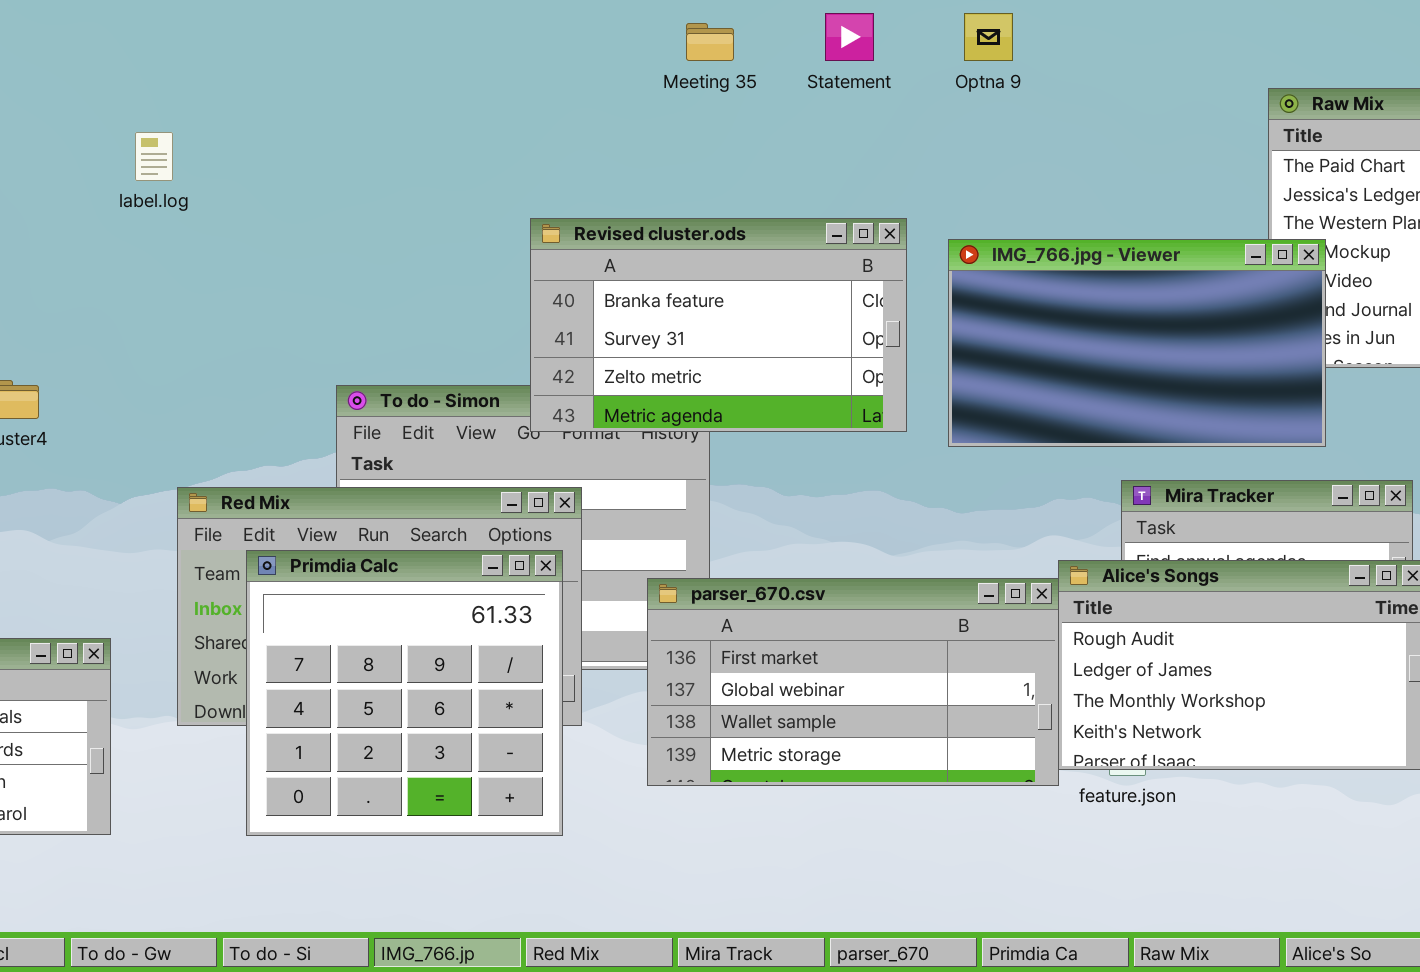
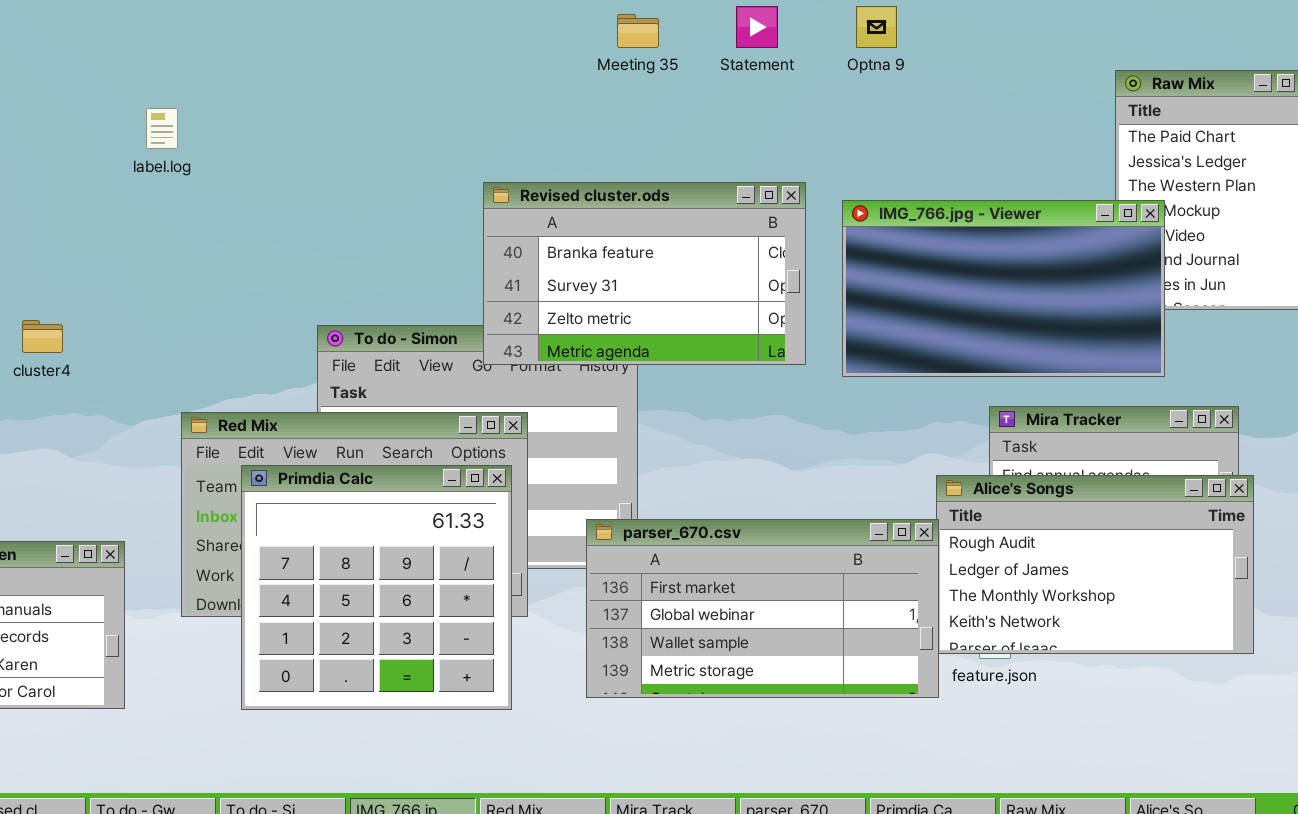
parser_670.csv: [647,578,1059,786] -> [586,519,939,698], moved

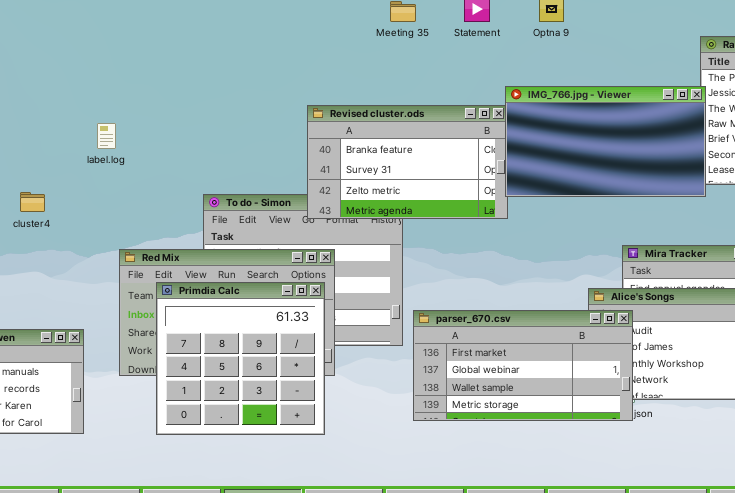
label.log: [146,108,178,149] -> [97,123,116,149], moved
IMG_766.jpg - Viewer: [842,200,1165,377] -> [505,86,706,197], moved
parser_670.csv: [586,519,939,698] -> [413,310,633,421], moved

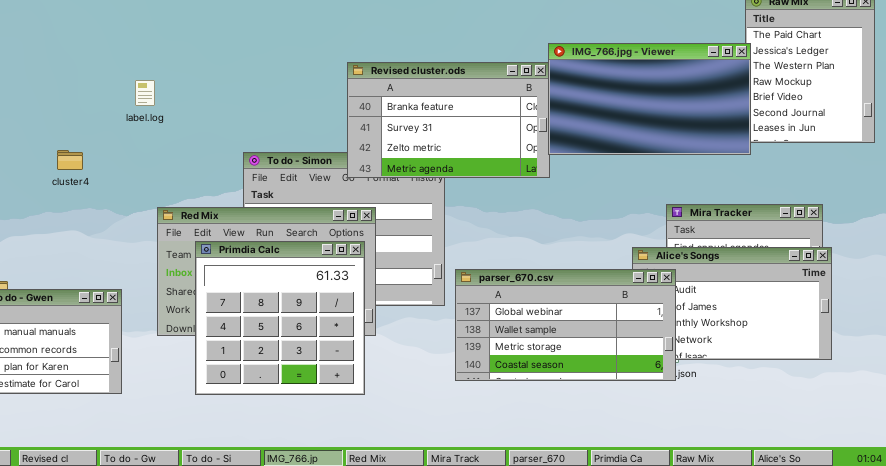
parser_670.csv: [413,310,633,421] -> [455,269,676,381], scrolled down 1 row

